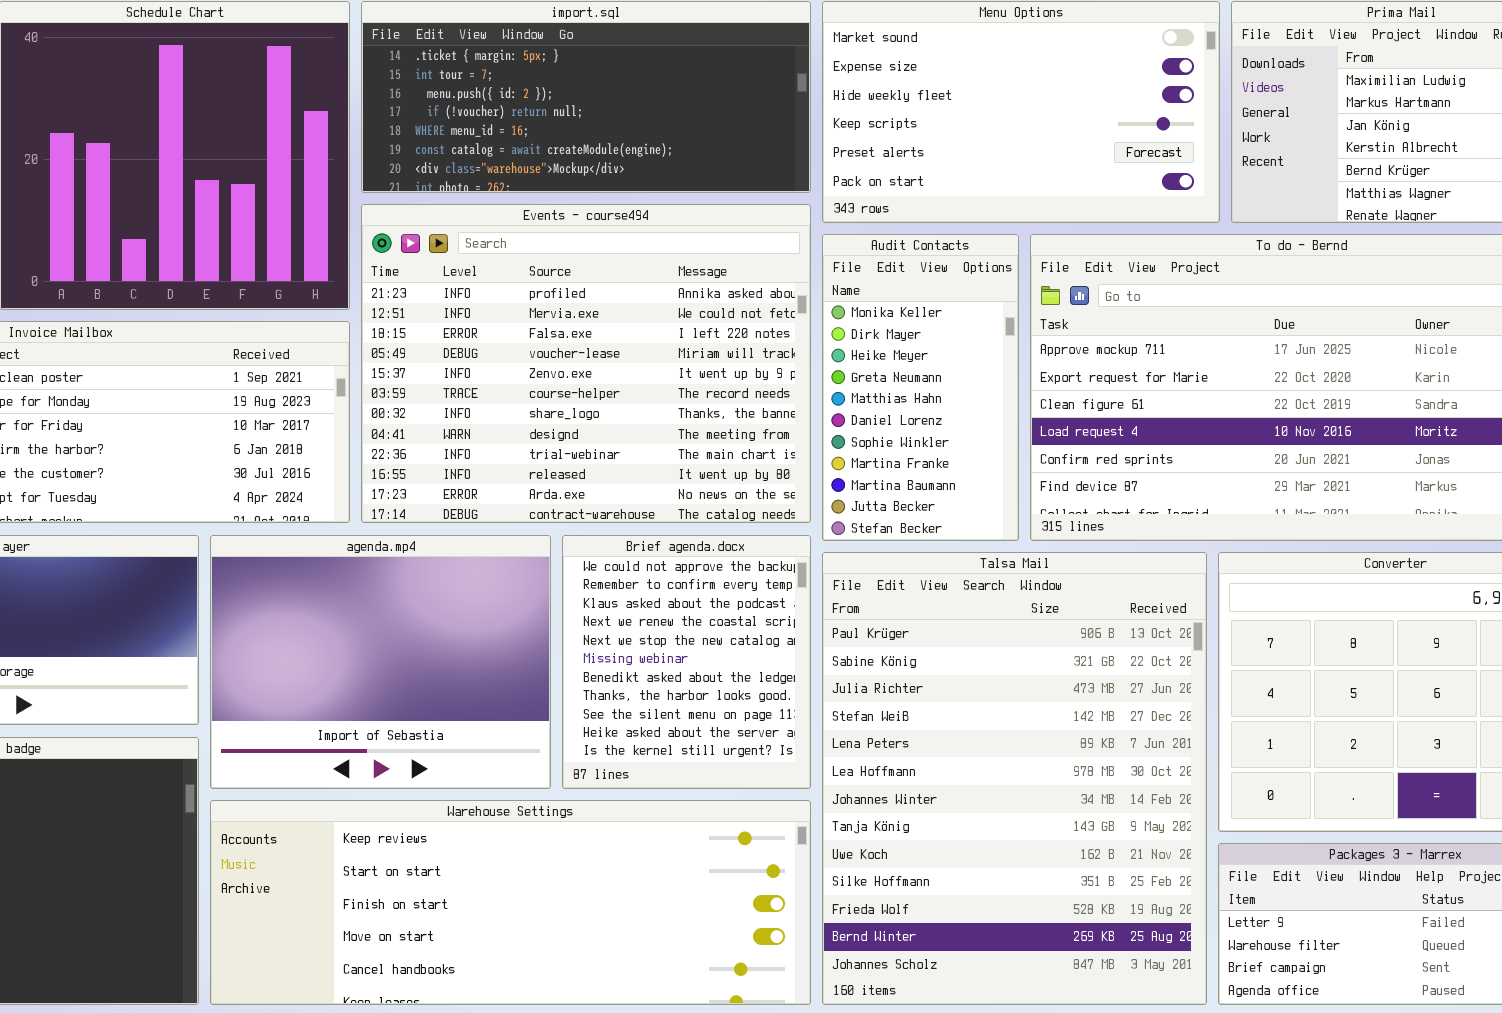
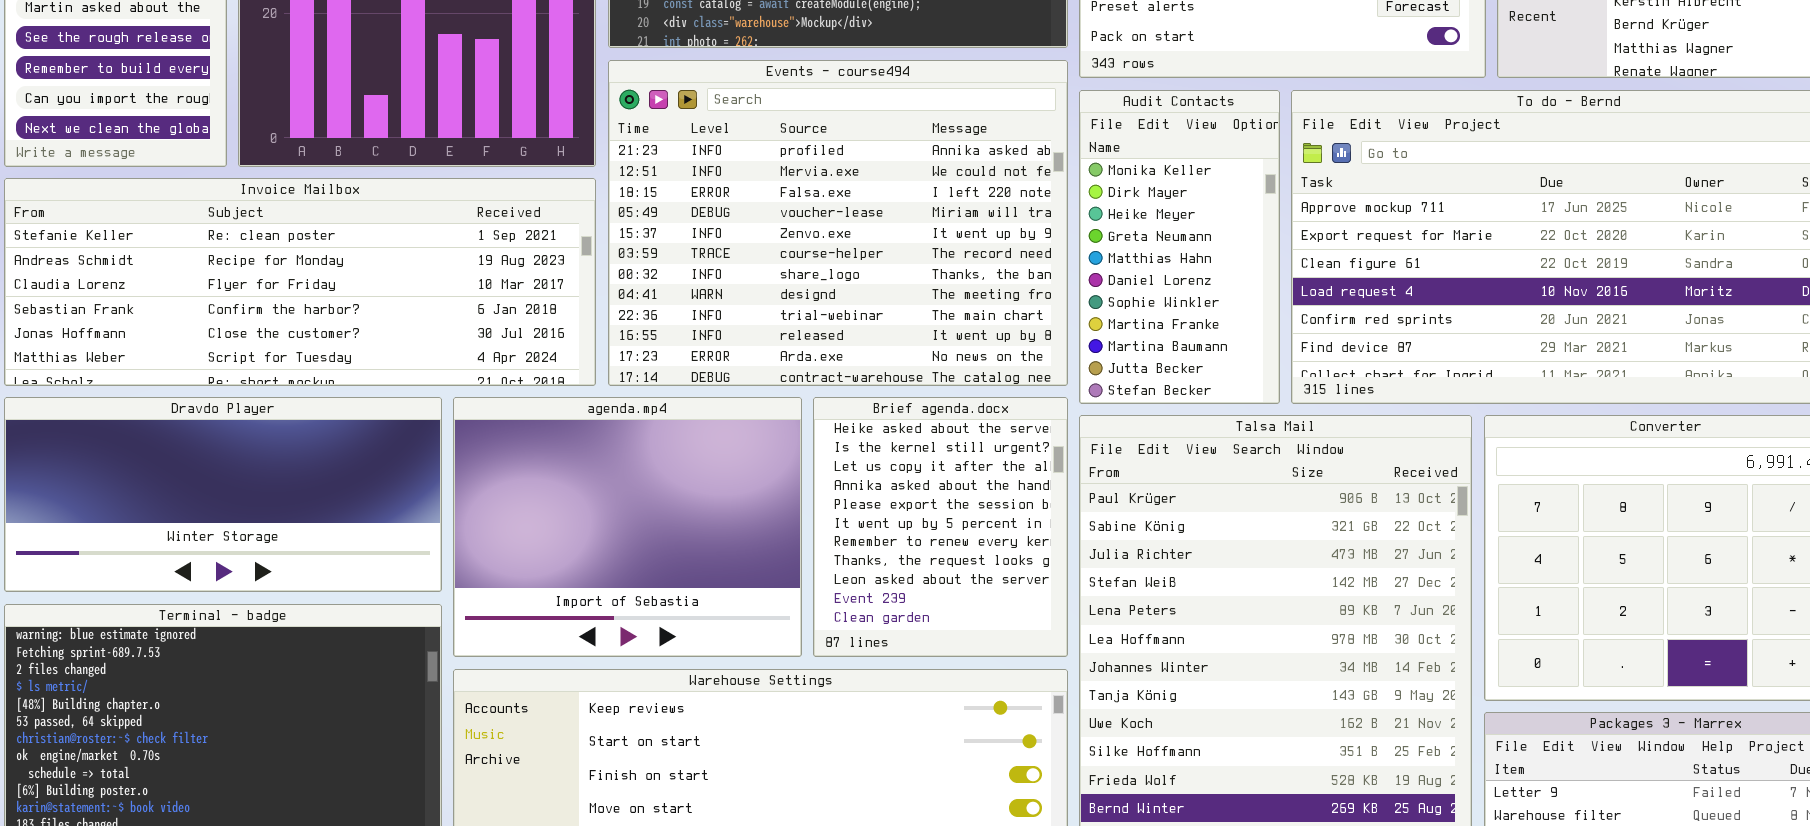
Brief agenda.docx: [562,535,811,789] -> [813,397,1068,657], scrolled down 9 rows

